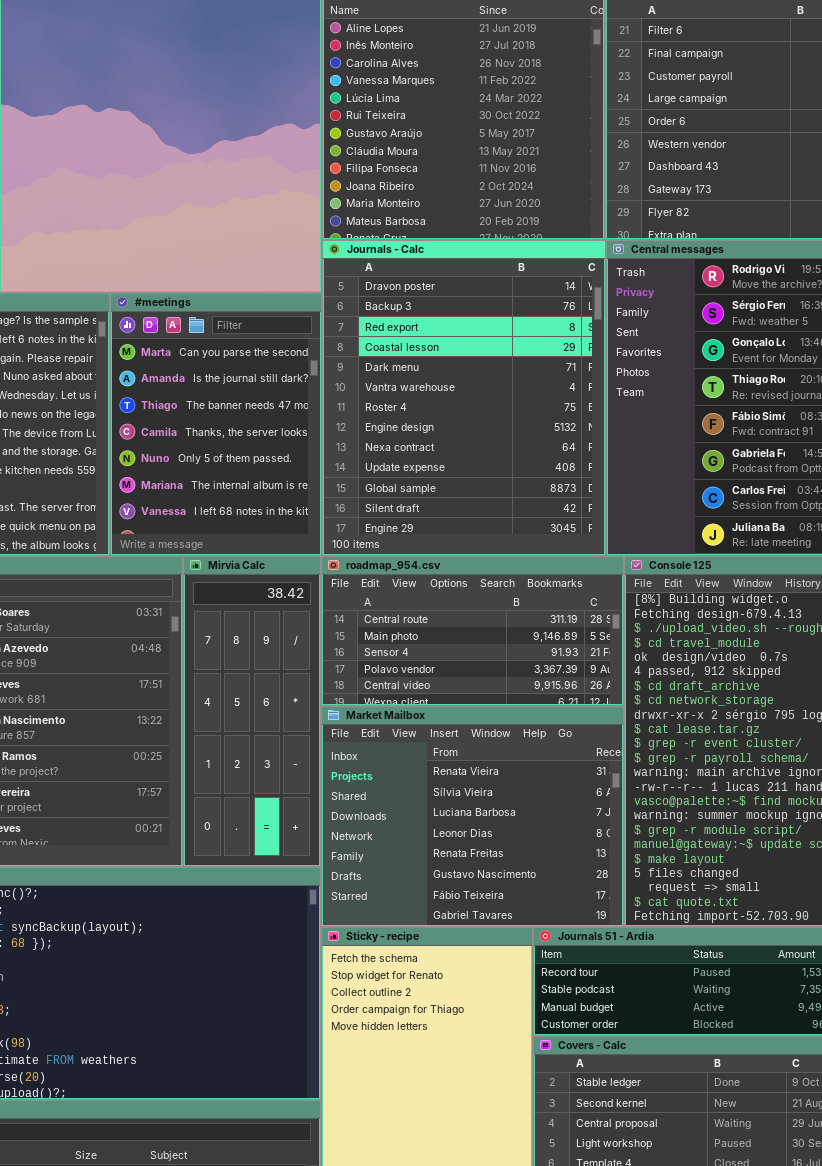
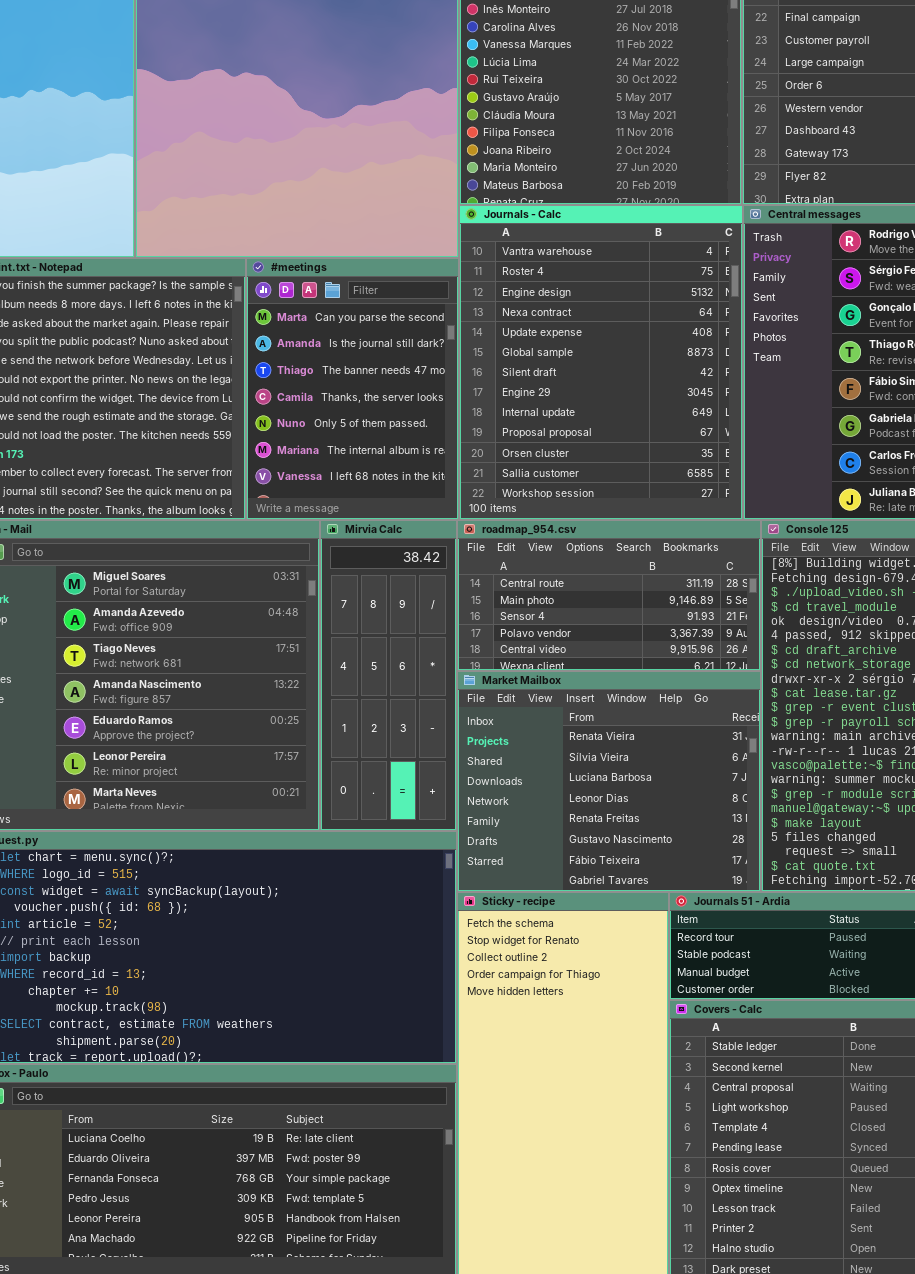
Journals - Calc: [322,240,606,556] -> [459,205,743,520], scrolled down 5 rows

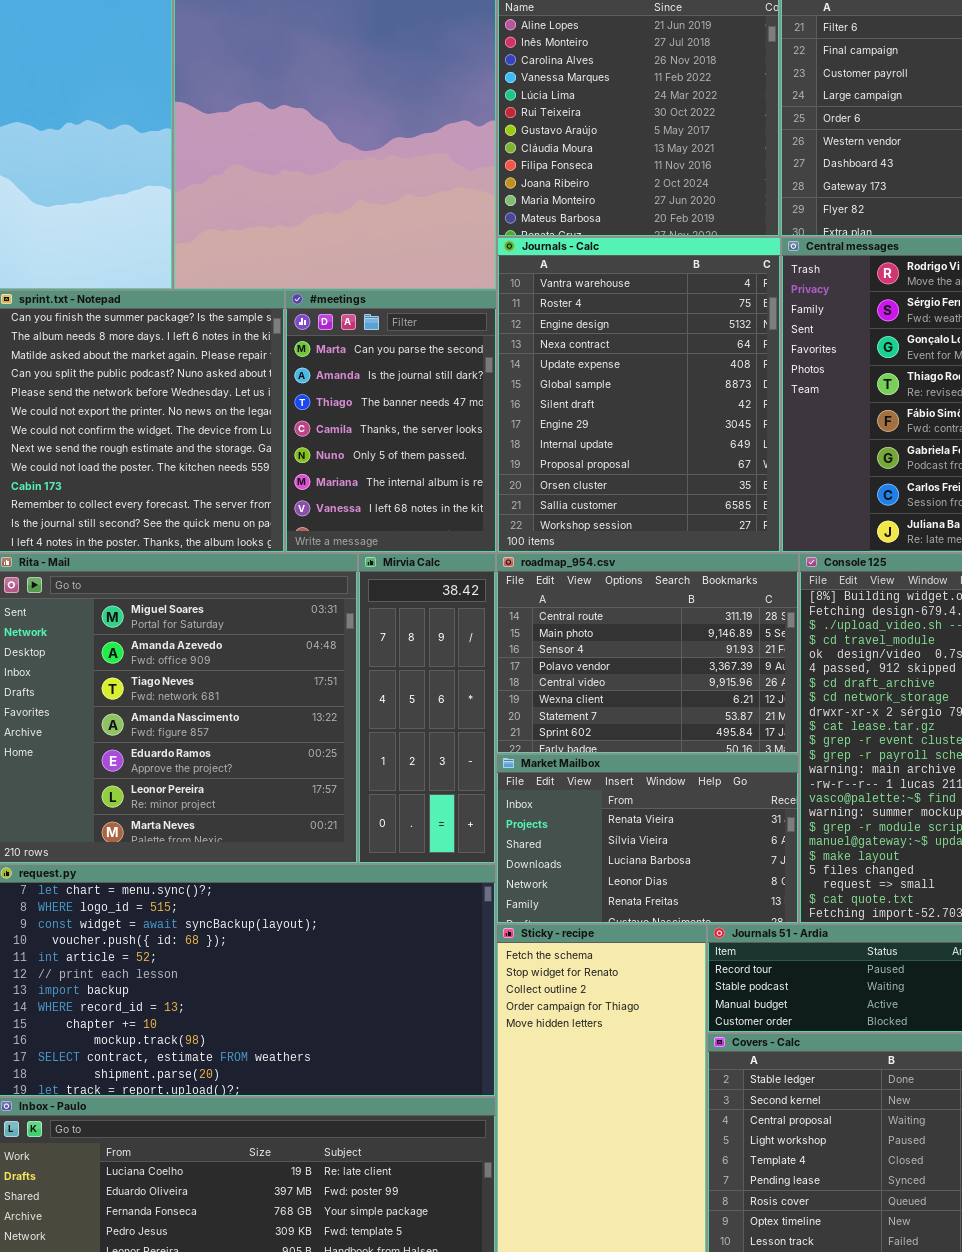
roadmap_954.csv: [457,520,761,671] -> [496,553,799,754], resized
Market Mailbox: [457,671,761,892] -> [496,754,799,924], resized

